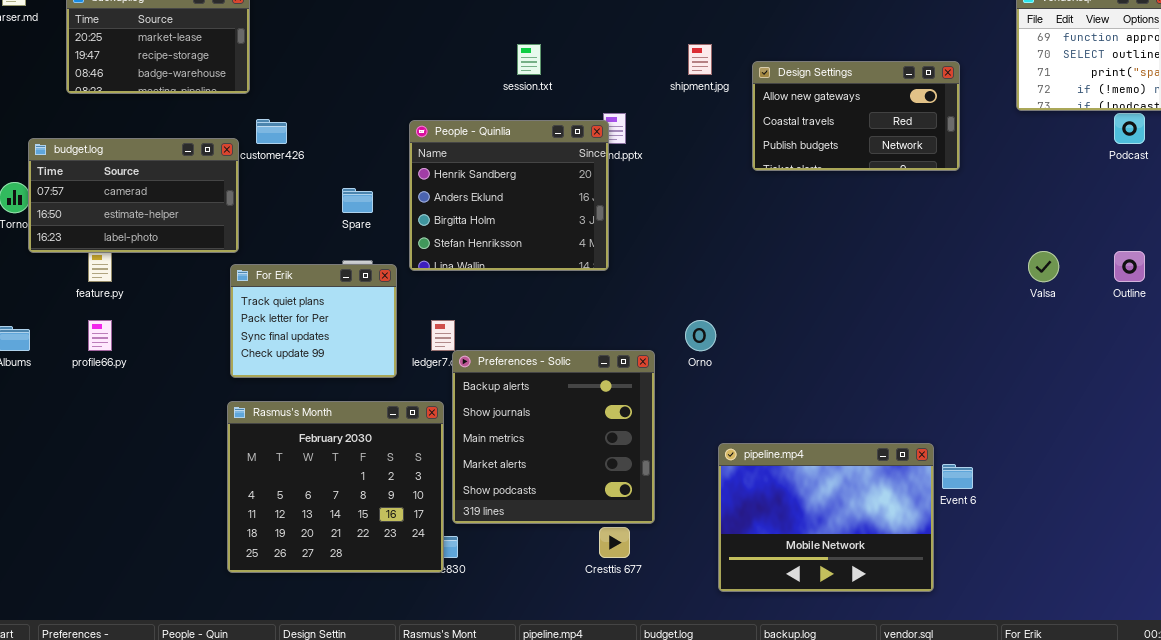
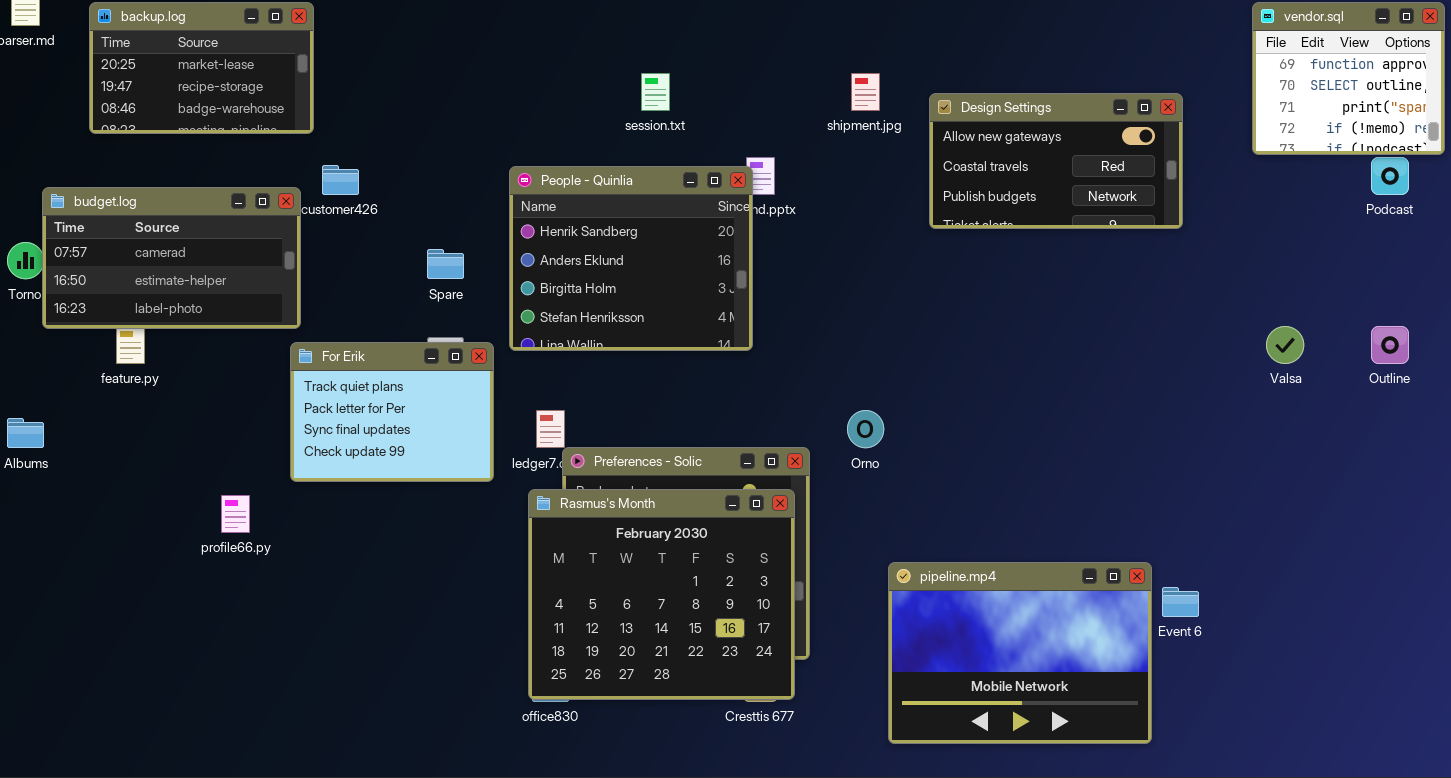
profile66.py: [88,320,112,351] -> [221,495,250,533], moved
Rasmus's Month: [227,401,444,573] -> [528,489,795,700], moved

